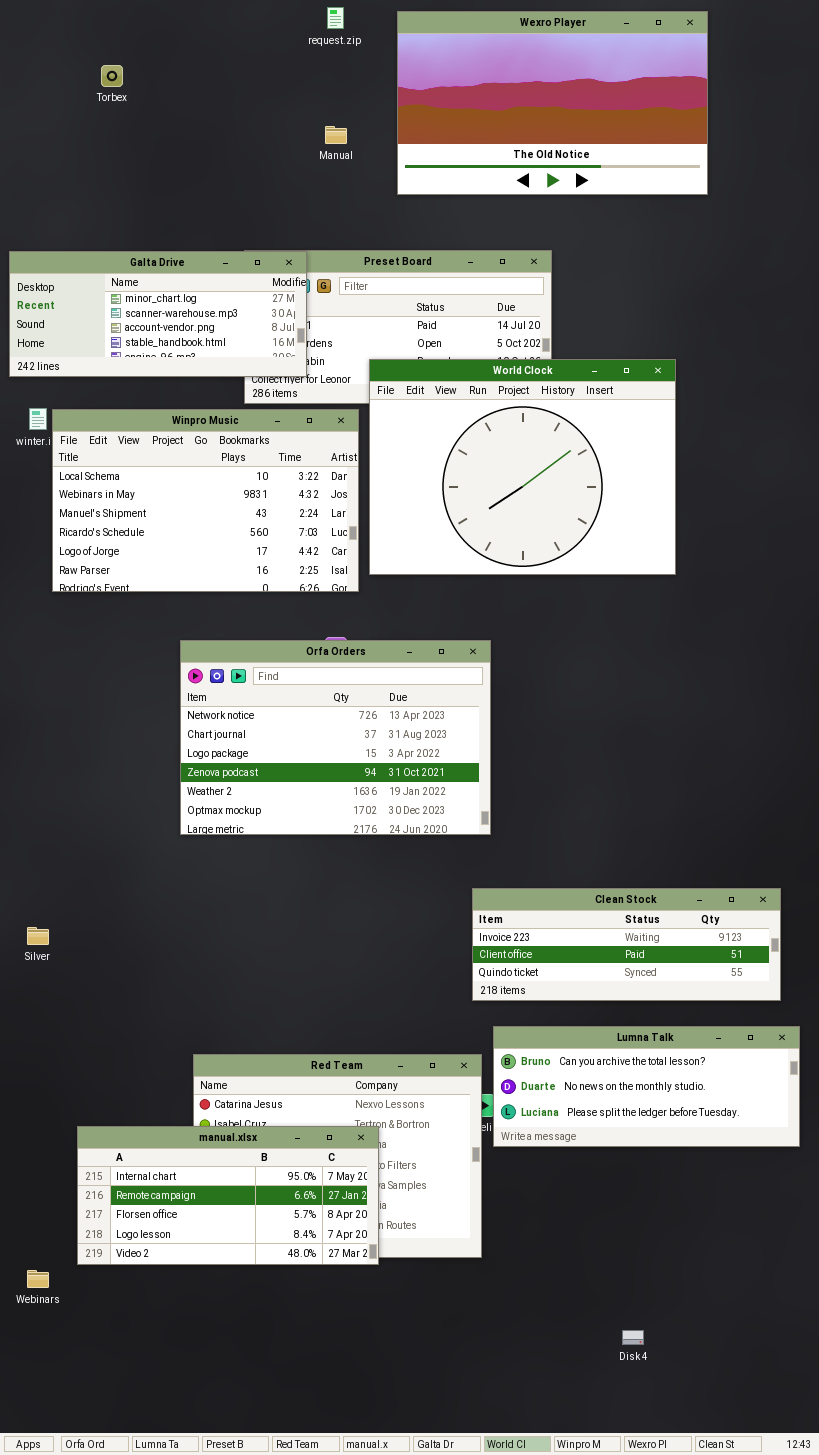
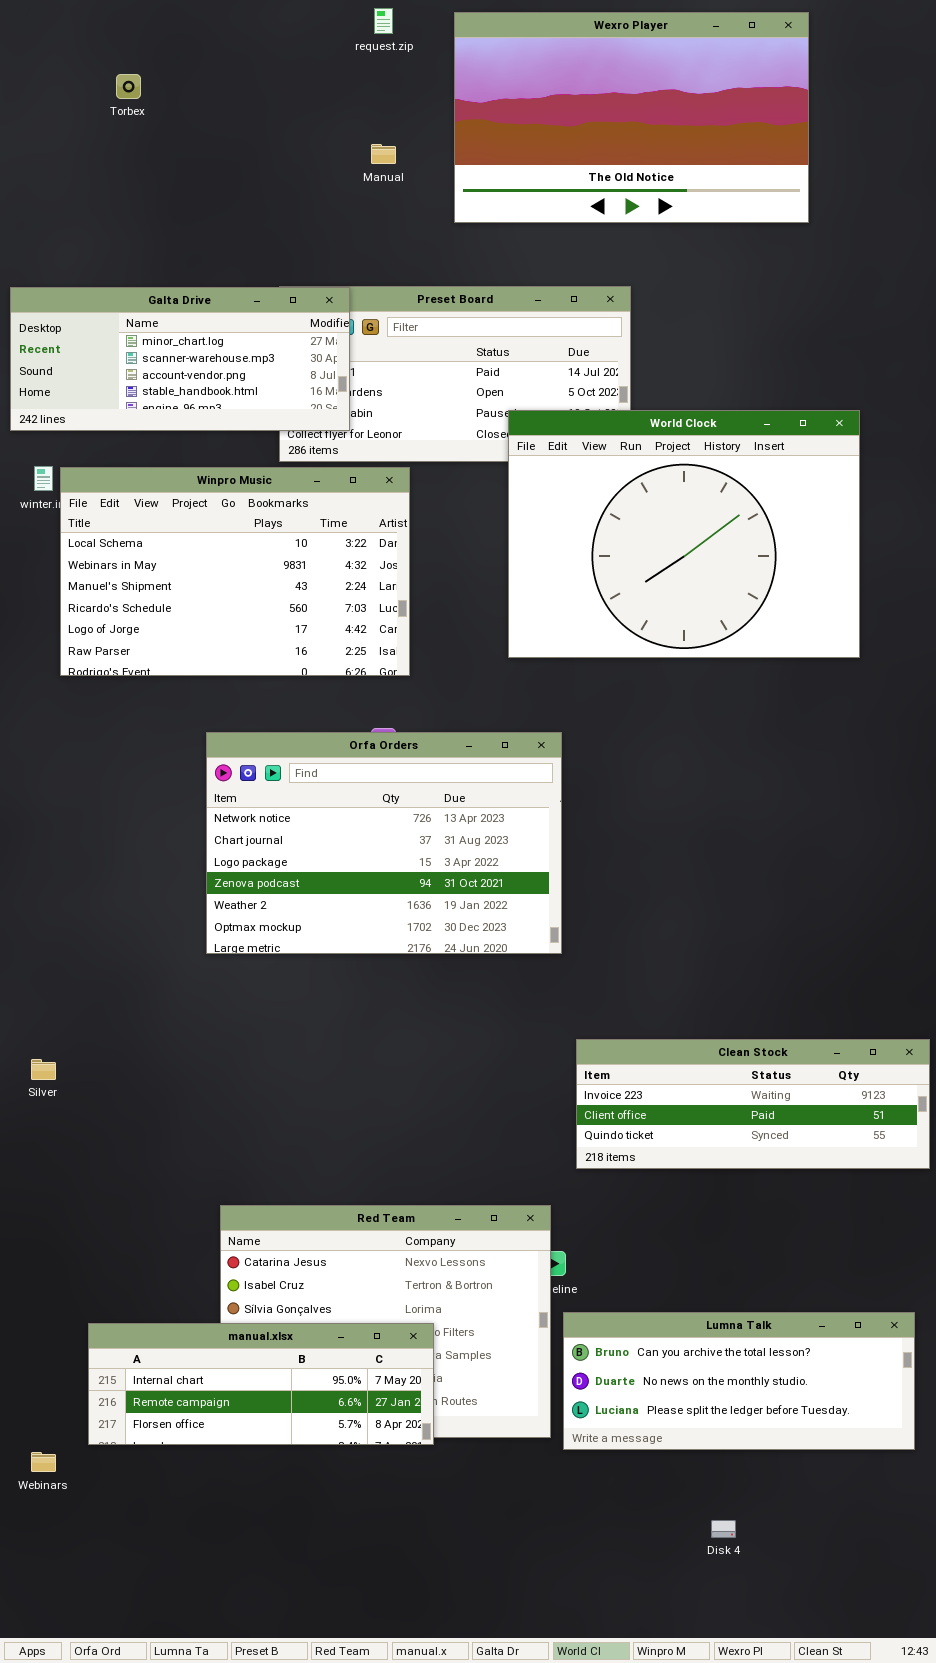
World Clock: [369,359,676,575] -> [508,410,860,658], moved
Clean Stock: [472,888,781,1001] -> [576,1039,930,1169], moved
Lumna Talk: [493,1026,800,1147] -> [563,1312,915,1450], moved
manual.xlsx: [77,1126,379,1265] -> [88,1323,434,1445], resized

